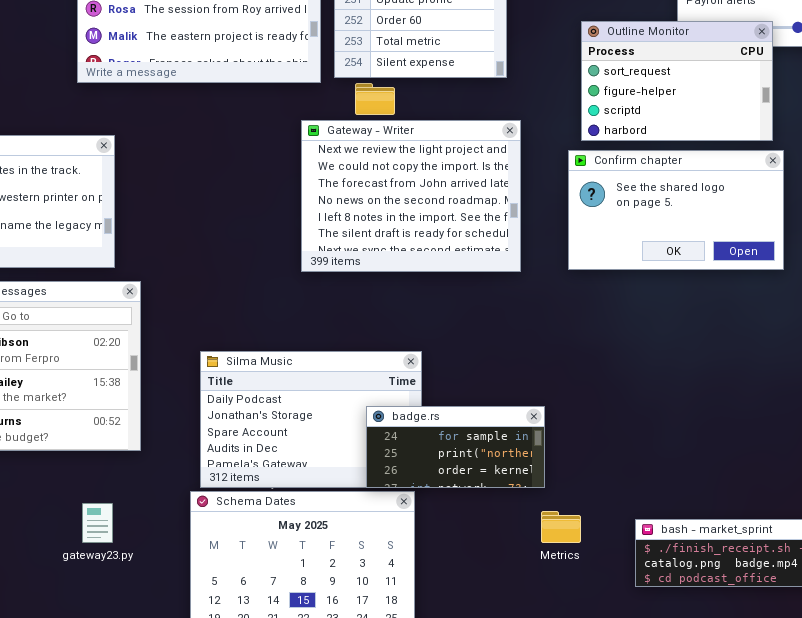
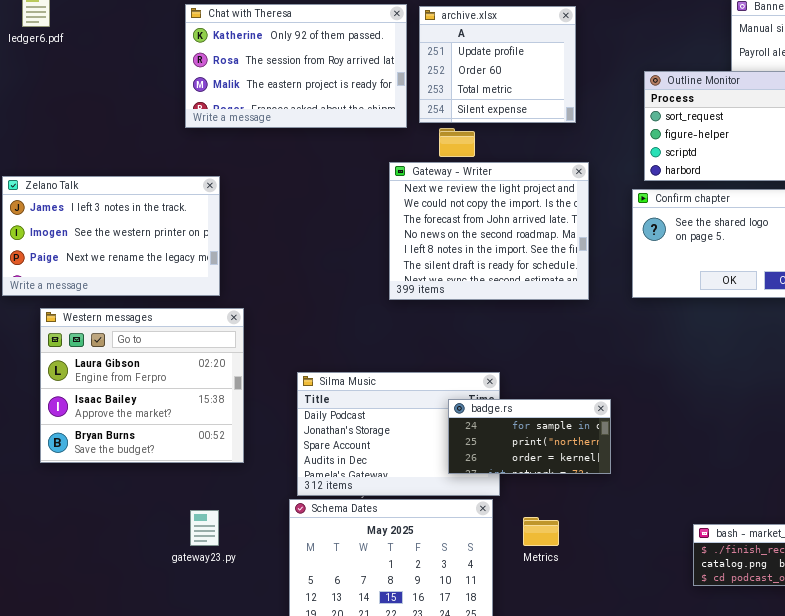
badge.rs: [366,406,545,488] -> [448,399,611,474], moved
Metrics: [541,511,581,543] -> [523,517,559,546], moved

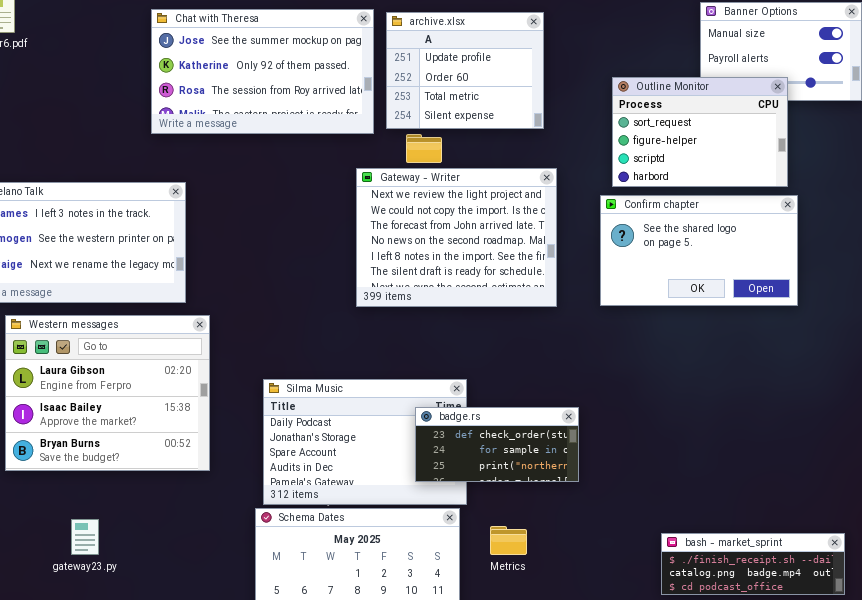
Chat with Theresa: [185,4,407,128] -> [151,9,374,134], scrolled up 1 row
badge.rs: [448,399,611,474] -> [415,407,579,482], scrolled up 1 row
gateway23.py: [190,510,219,546] -> [71,519,99,555], moved

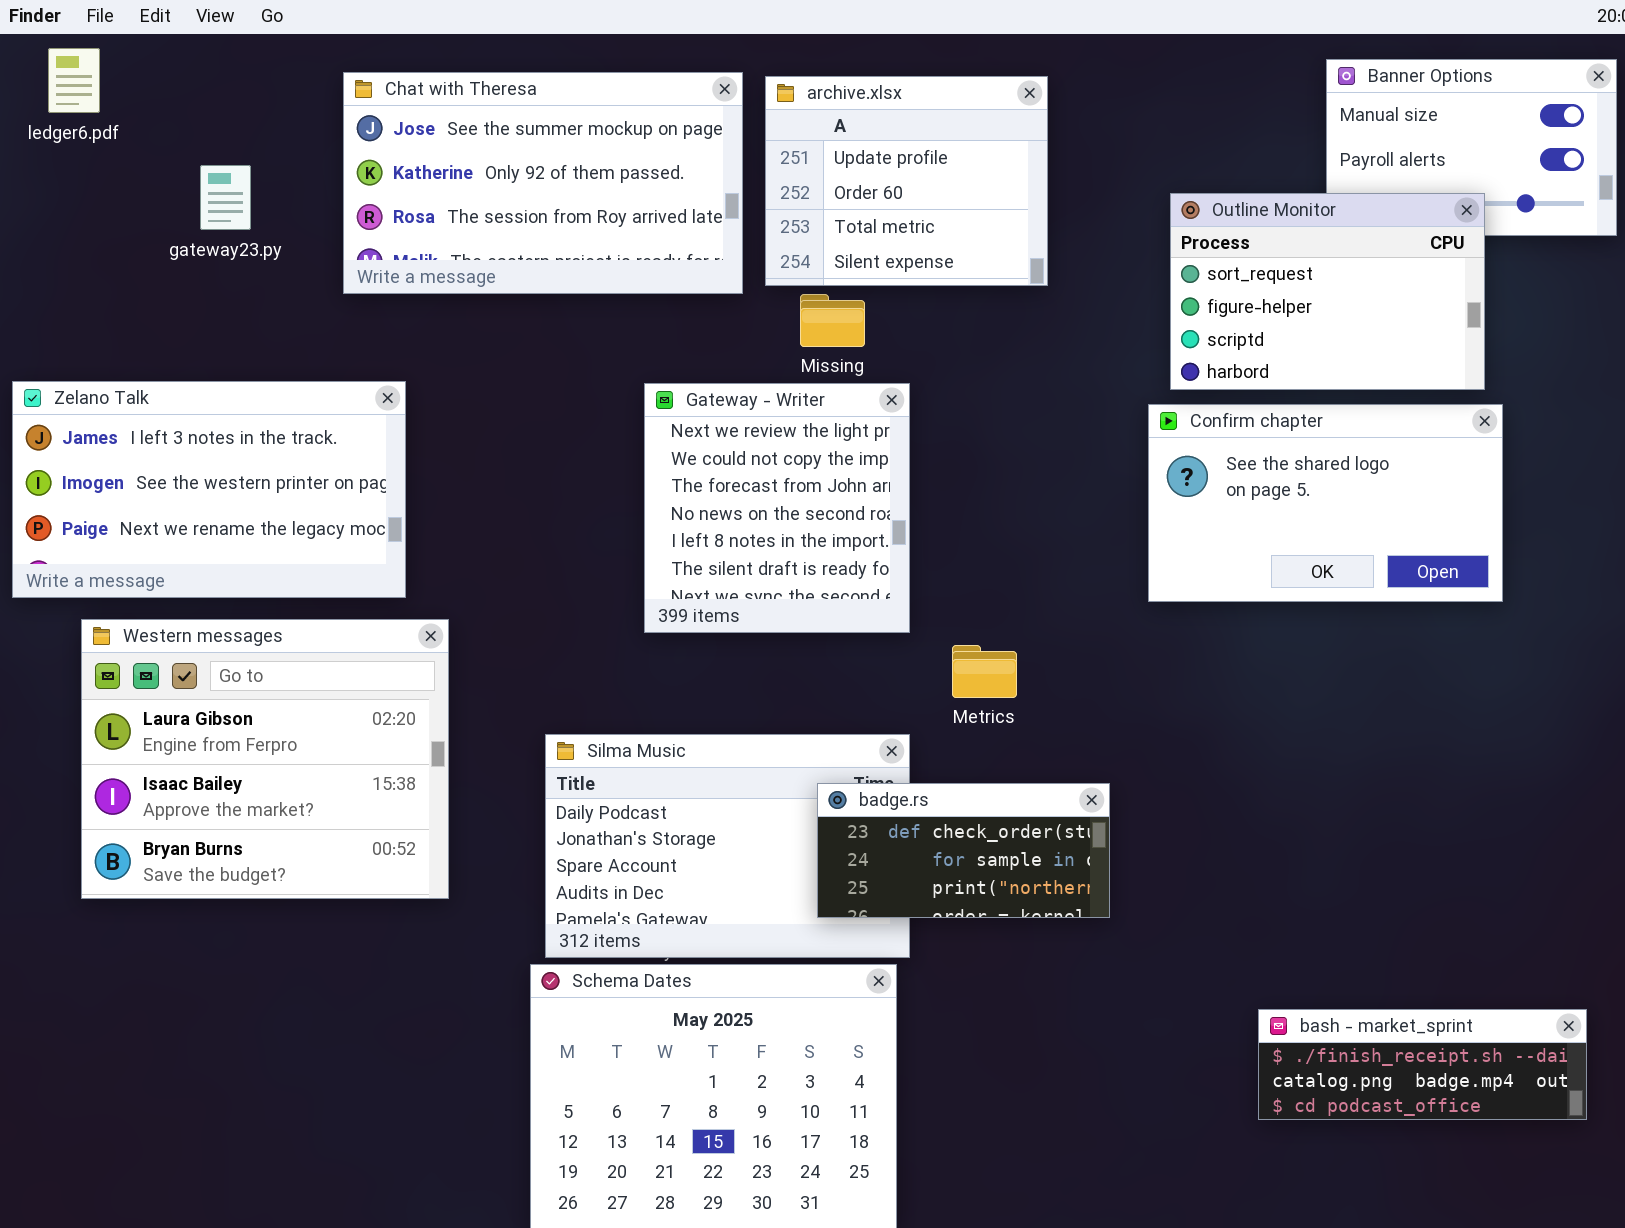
Gateway - Writer: [356,168,557,307] -> [644,383,910,633], moved, resized
gateway23.py: [71,519,99,555] -> [200,165,251,230], moved
Metrics: [490,526,527,555] -> [952,645,1017,698], moved

